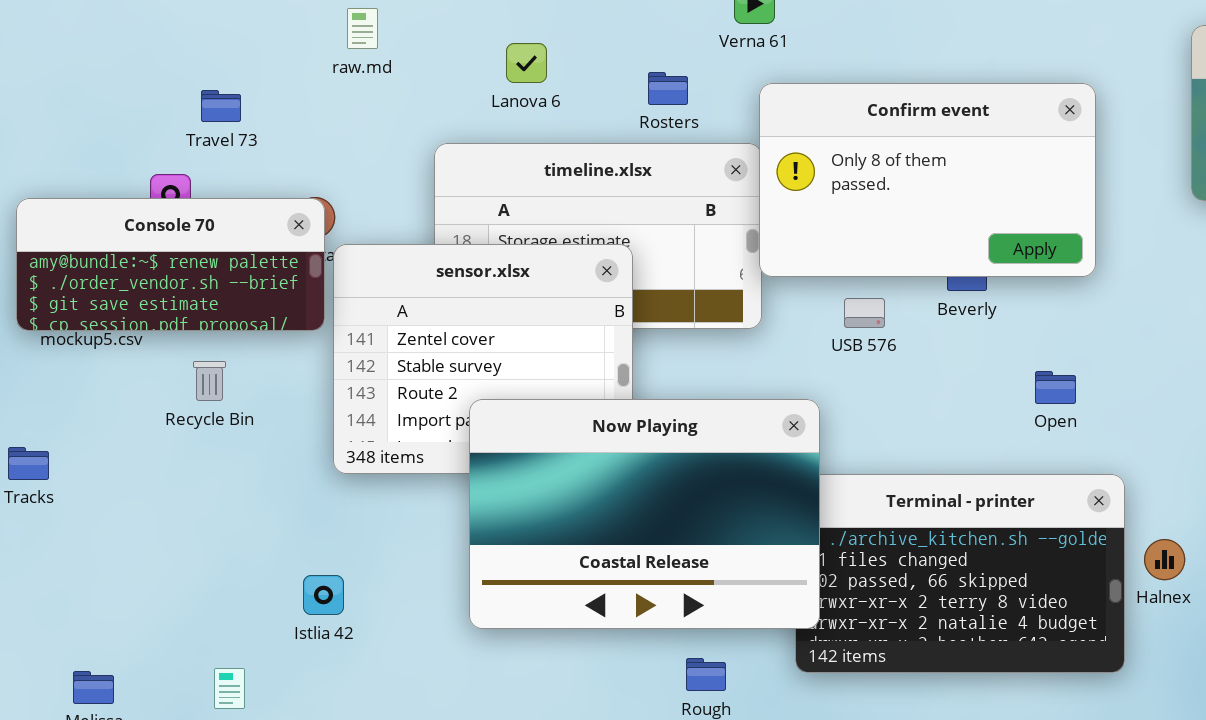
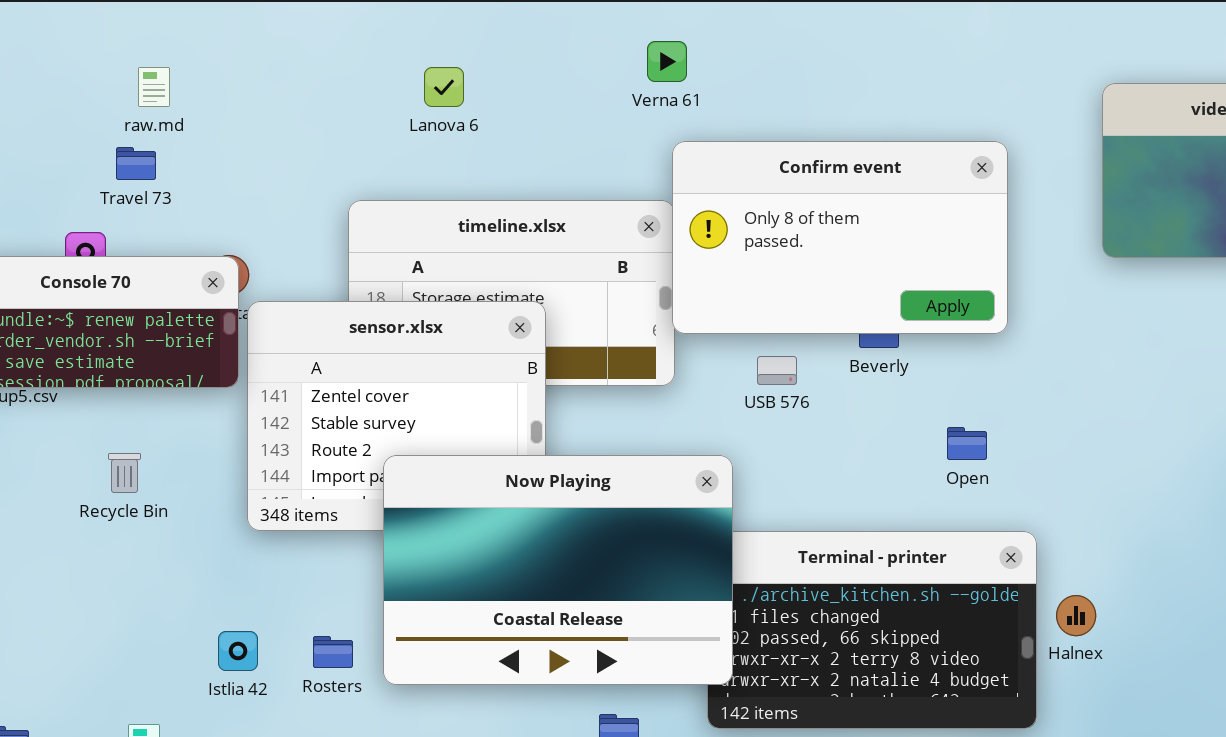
raw.md: [347,8,378,49] -> [138,67,170,107], moved
Lanova 6: [506,43,547,83] -> [424,67,464,107], moved
Rosters: [648,72,688,105] -> [313,636,353,668], moved
Recycle Bin: [193,361,226,401] -> [108,453,141,493], moved

